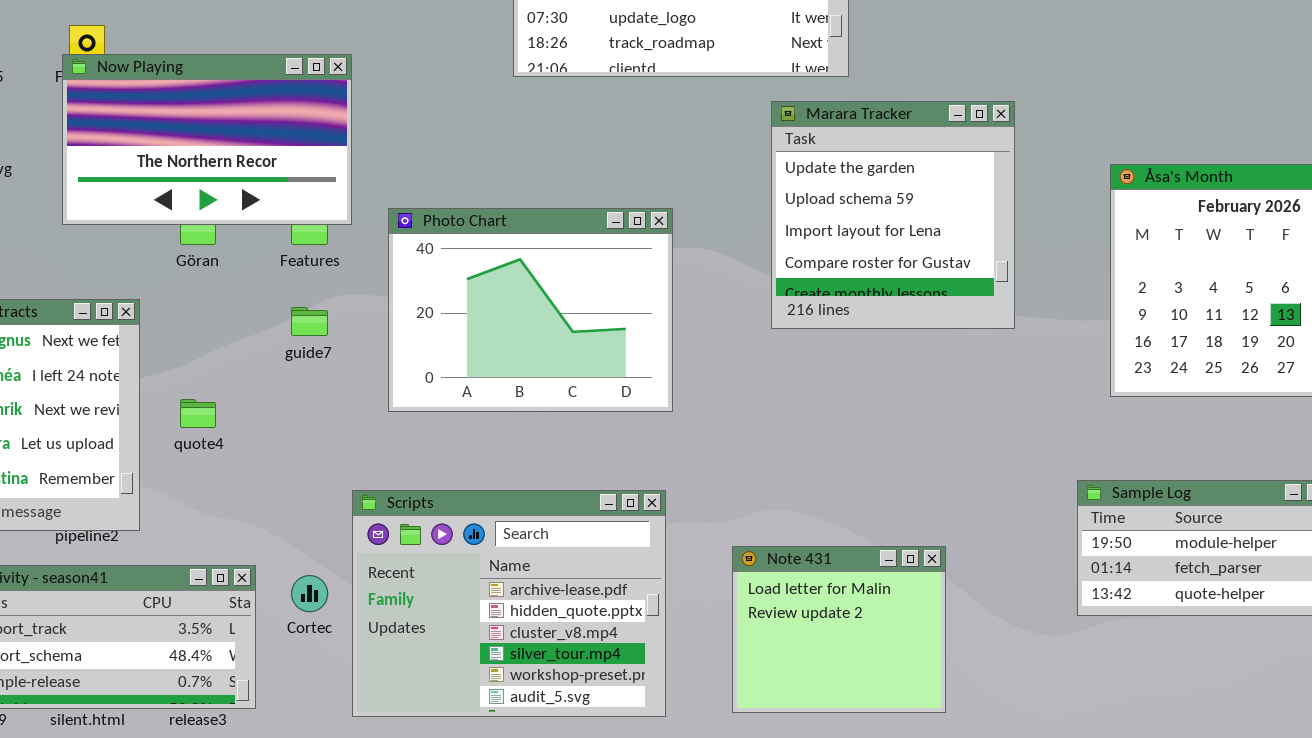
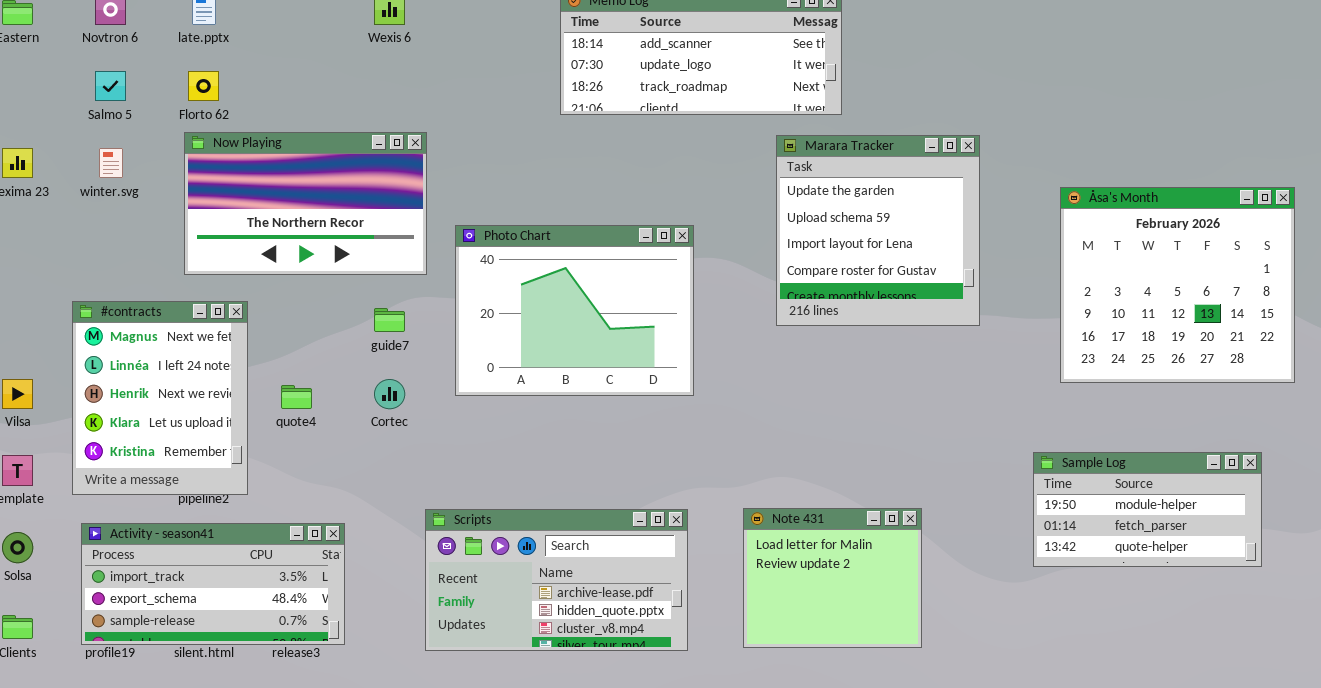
Now Playing: [62,54,352,225] -> [184,132,427,275], moved
Scripts: [352,490,666,717] -> [425,509,688,651], resized
Cortec: [291,575,328,612] -> [374,379,405,409], moved

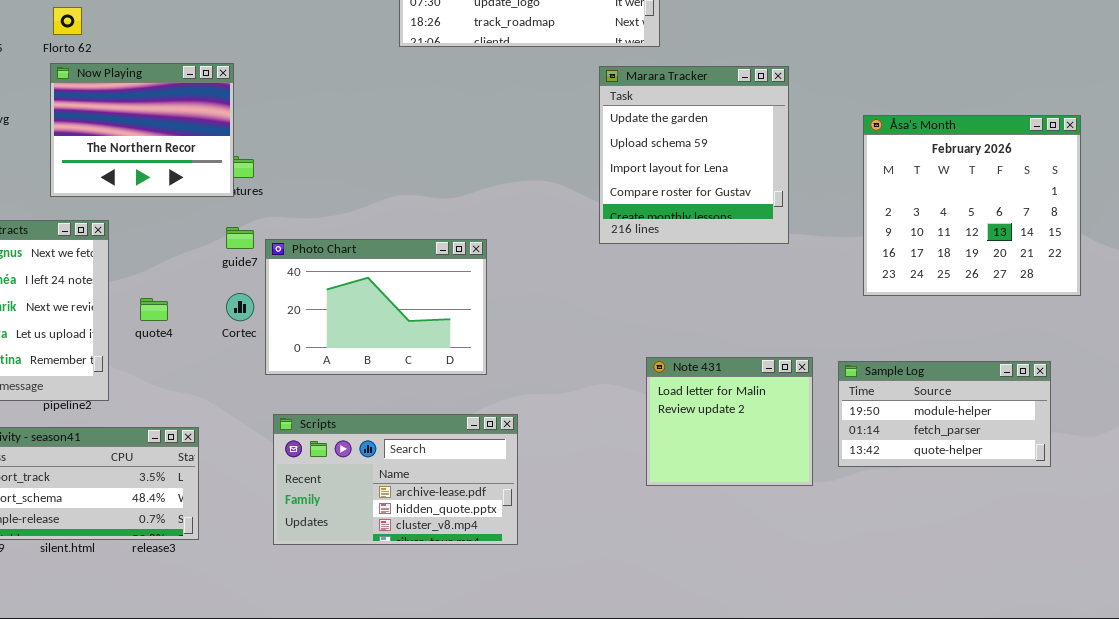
Now Playing: [184,132,427,275] -> [50,63,234,197], resized
Photo Chart: [455,225,694,396] -> [265,239,487,375], moved, resized
Note 431: [743,508,922,648] -> [646,357,813,486], moved

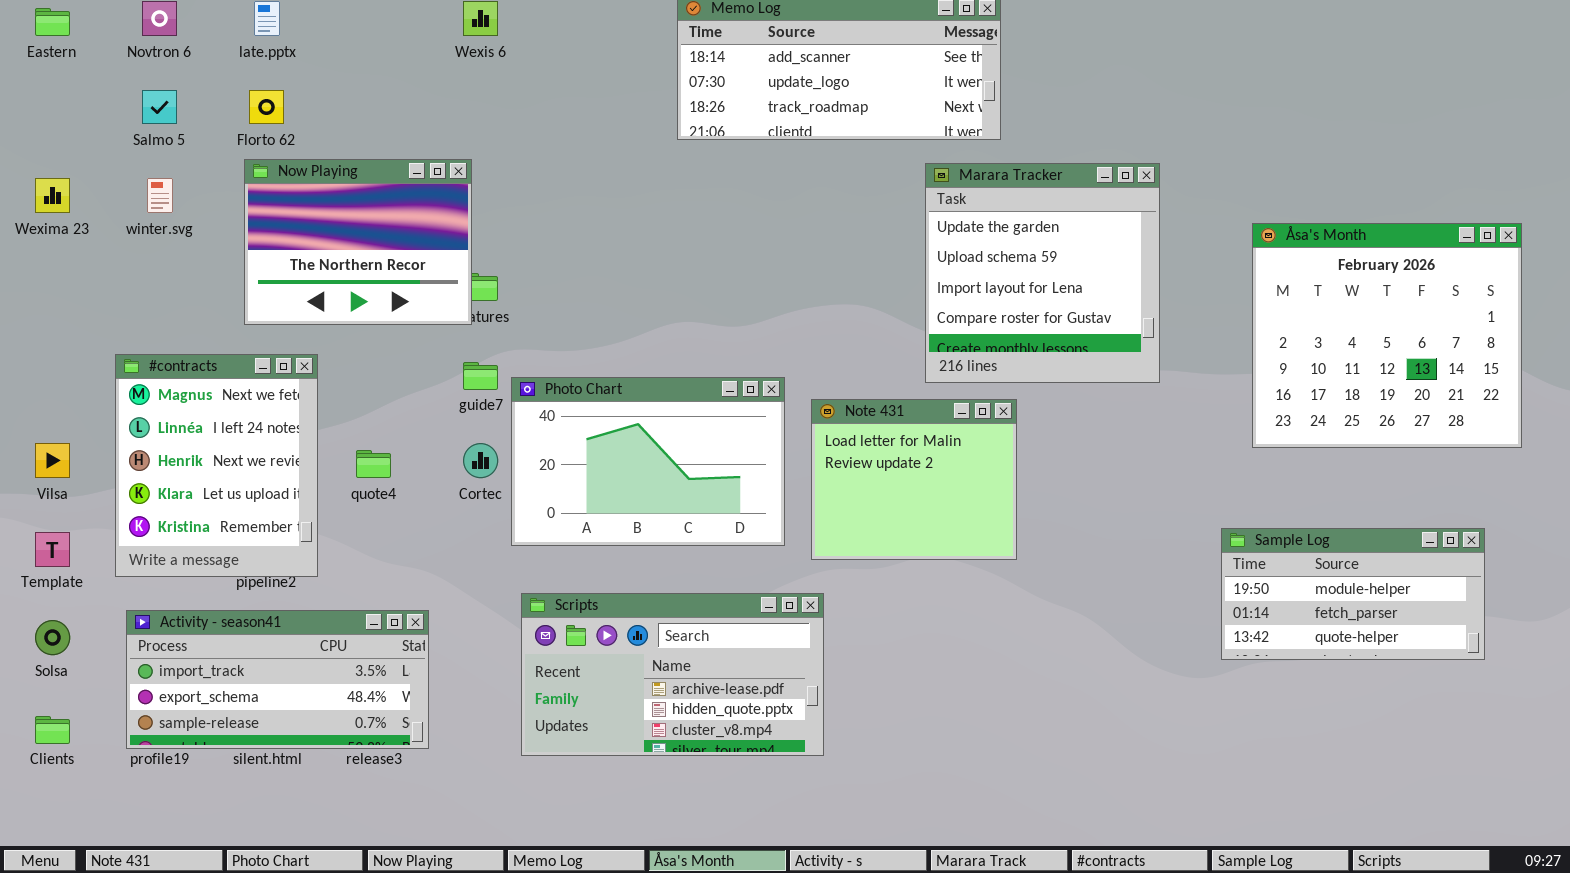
Note 431: [646,357,813,486] -> [811,399,1017,560], moved

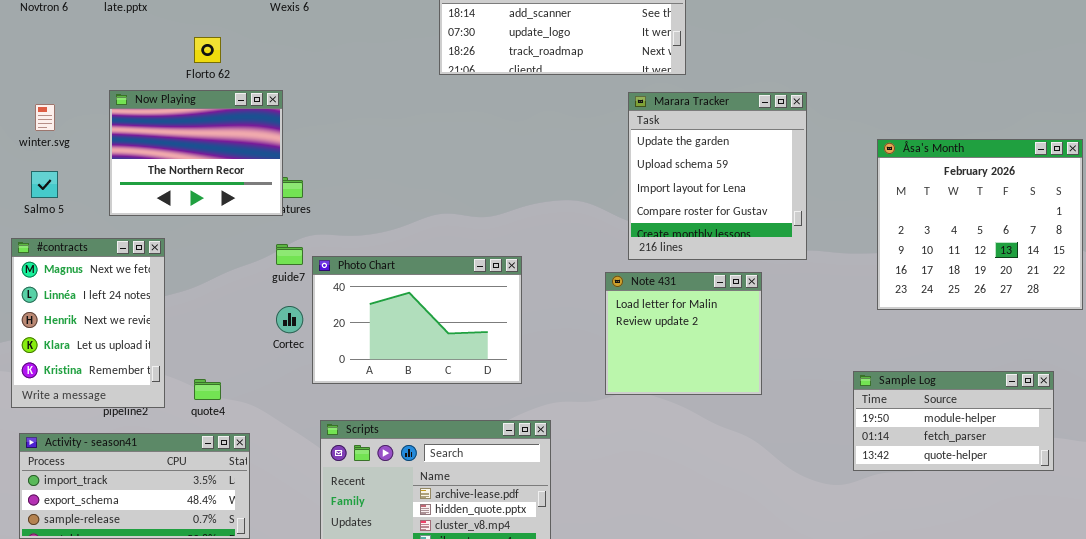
Salmo 5: [142,90,177,124] -> [31,171,58,198], moved
Florto 62: [249,90,284,124] -> [194,37,221,63], moved
Note 431: [811,399,1017,560] -> [605,272,762,395], moved
quote4: [356,450,391,478] -> [194,379,221,400], moved

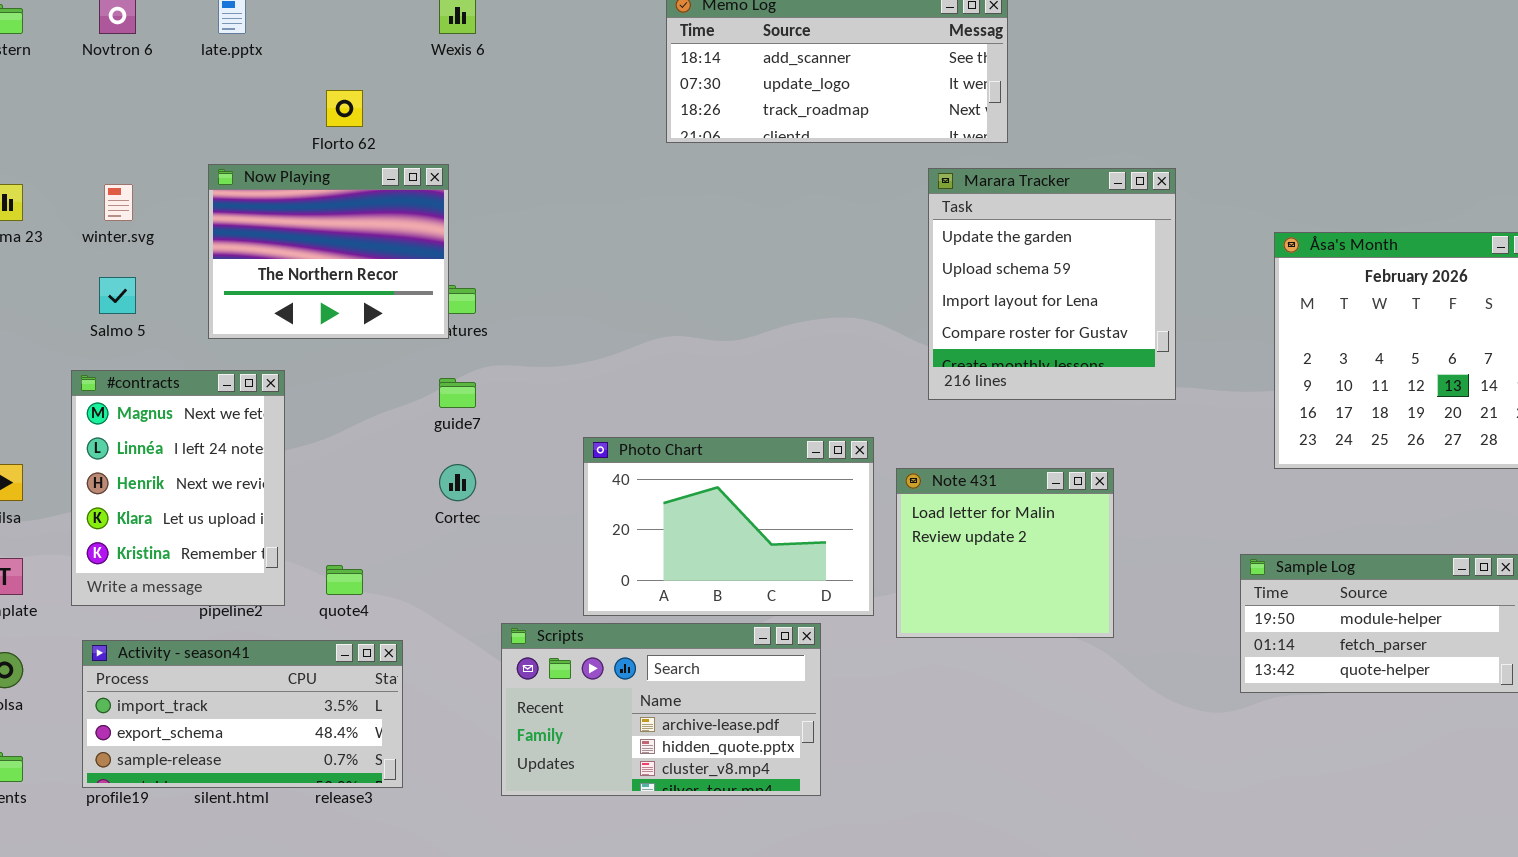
Photo Chart: [312,256,522,384] -> [583,437,874,616], moved
Note 431: [605,272,762,395] -> [896,468,1114,638], moved

